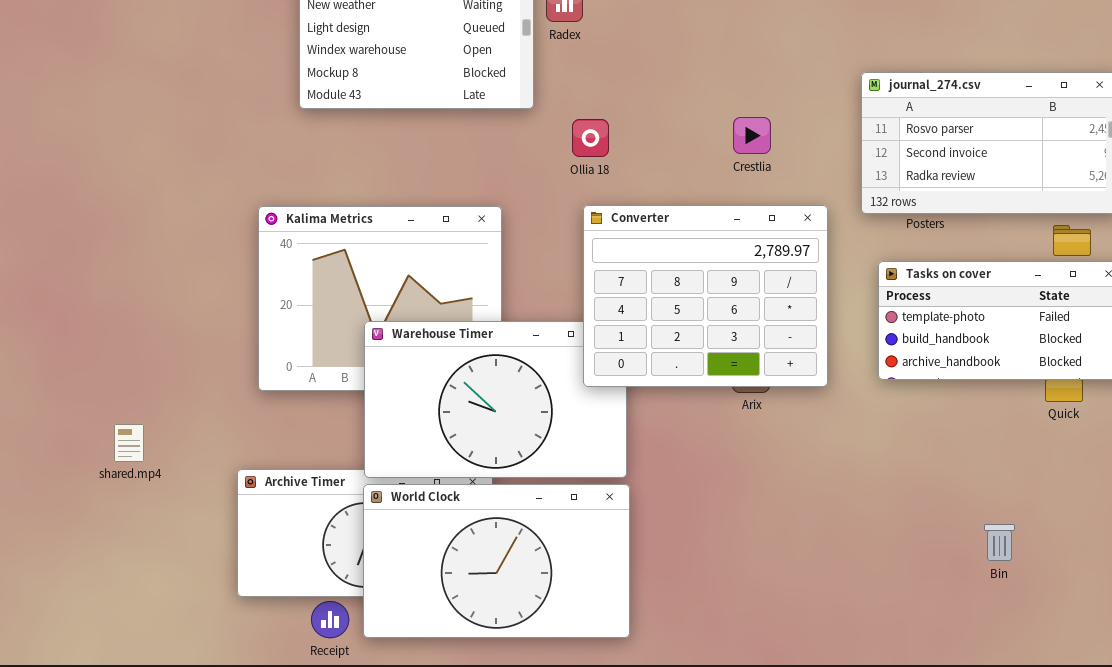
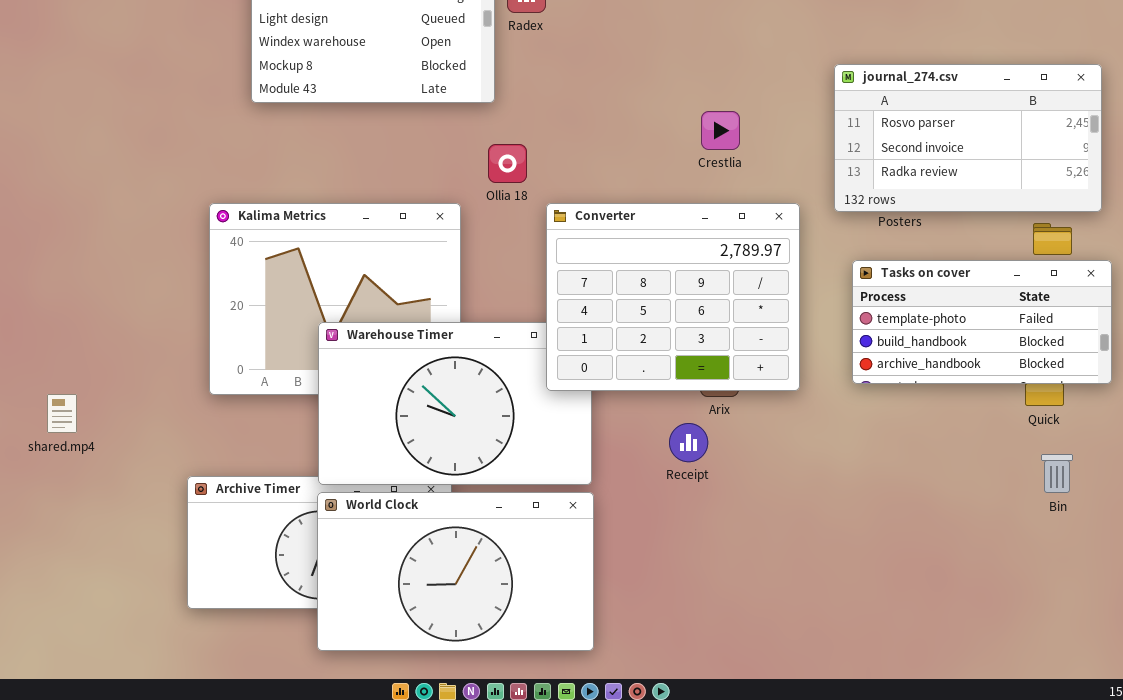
Ollia 18: [572,119,609,157] -> [488,144,527,183], moved
shared.mp4: [114,424,144,462] -> [47,394,77,433], moved
Bin: [984,524,1015,561] -> [1041,454,1073,493], moved
Receipt: [311,601,349,638] -> [669,423,708,462], moved

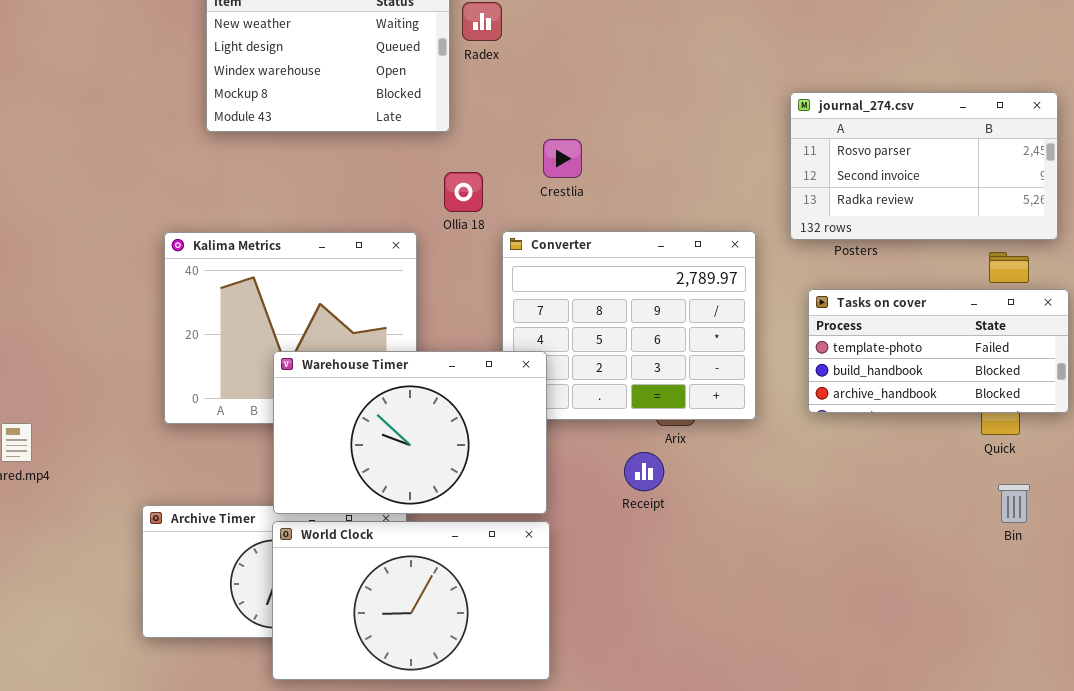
Crestlia: [701,111,740,150] -> [543,139,582,178], moved
Warehouse Timer: [318,322,592,485] -> [273,351,547,514], raised

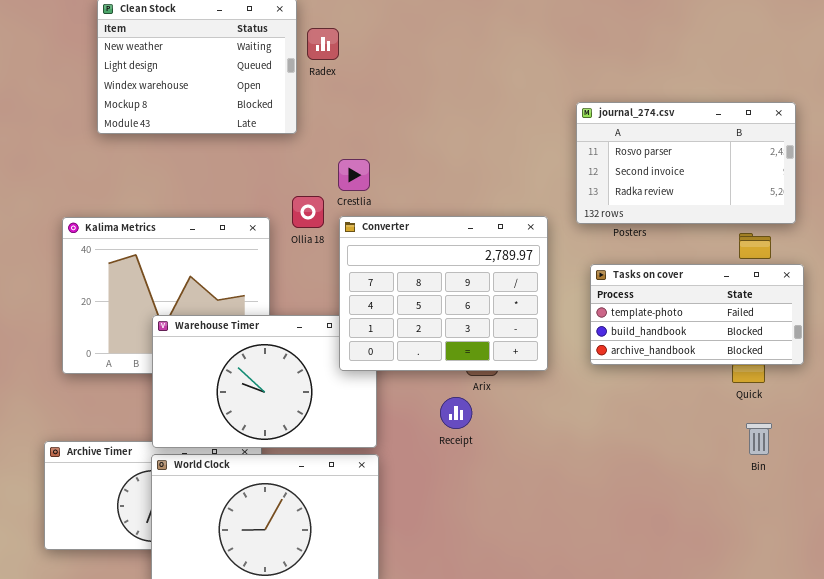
Crestlia: [543,139,582,178] -> [338,159,370,191], moved
Ollia 18: [444,172,483,212] -> [292,196,324,228], moved
Converter: [502,231,756,420] -> [339,216,548,371], raised

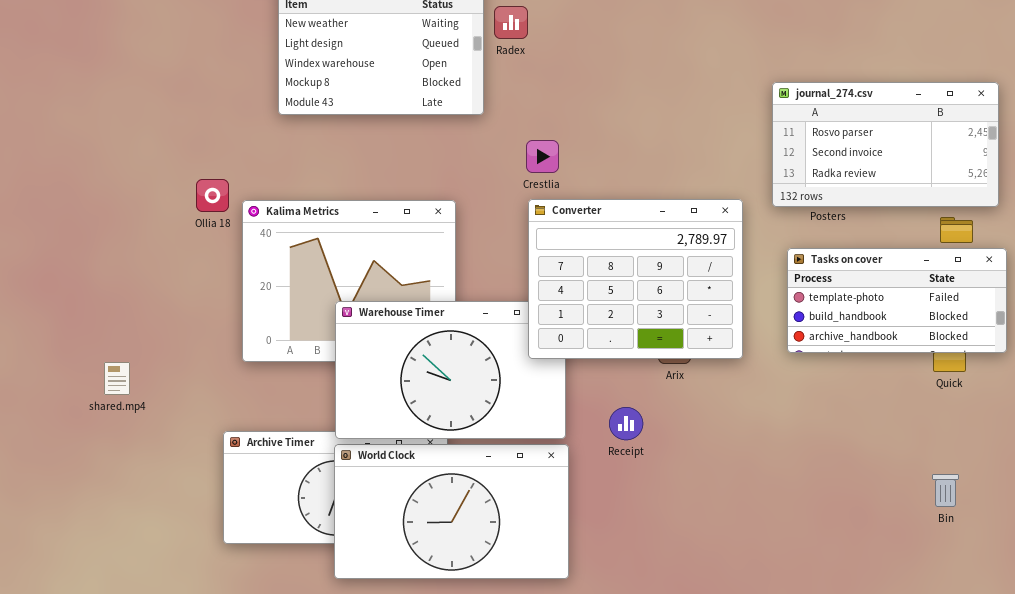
Ollia 18: [292,196,324,228] -> [196,179,229,212], moved
Receipt: [440,397,472,429] -> [609,407,643,440], moved
Bin: [746,423,772,455] -> [932,474,959,507], moved

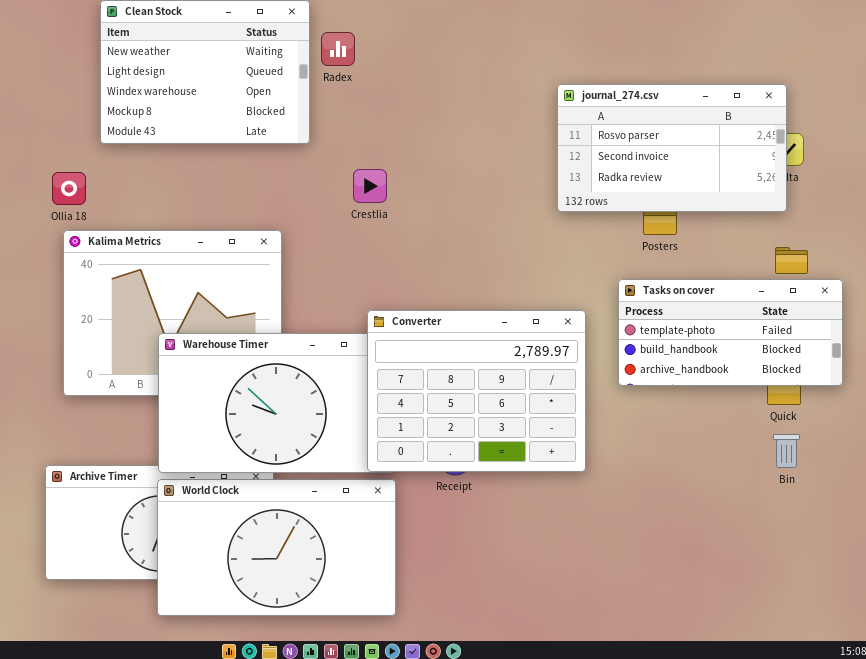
journal_274.csv: [772,82,999,207] -> [557,84,787,212], moved
Ollia 18: [196,179,229,212] -> [52,172,86,205], moved
Converter: [528,199,743,359] -> [367,310,586,472], moved
Bin: [932,474,959,507] -> [773,434,800,468], moved

